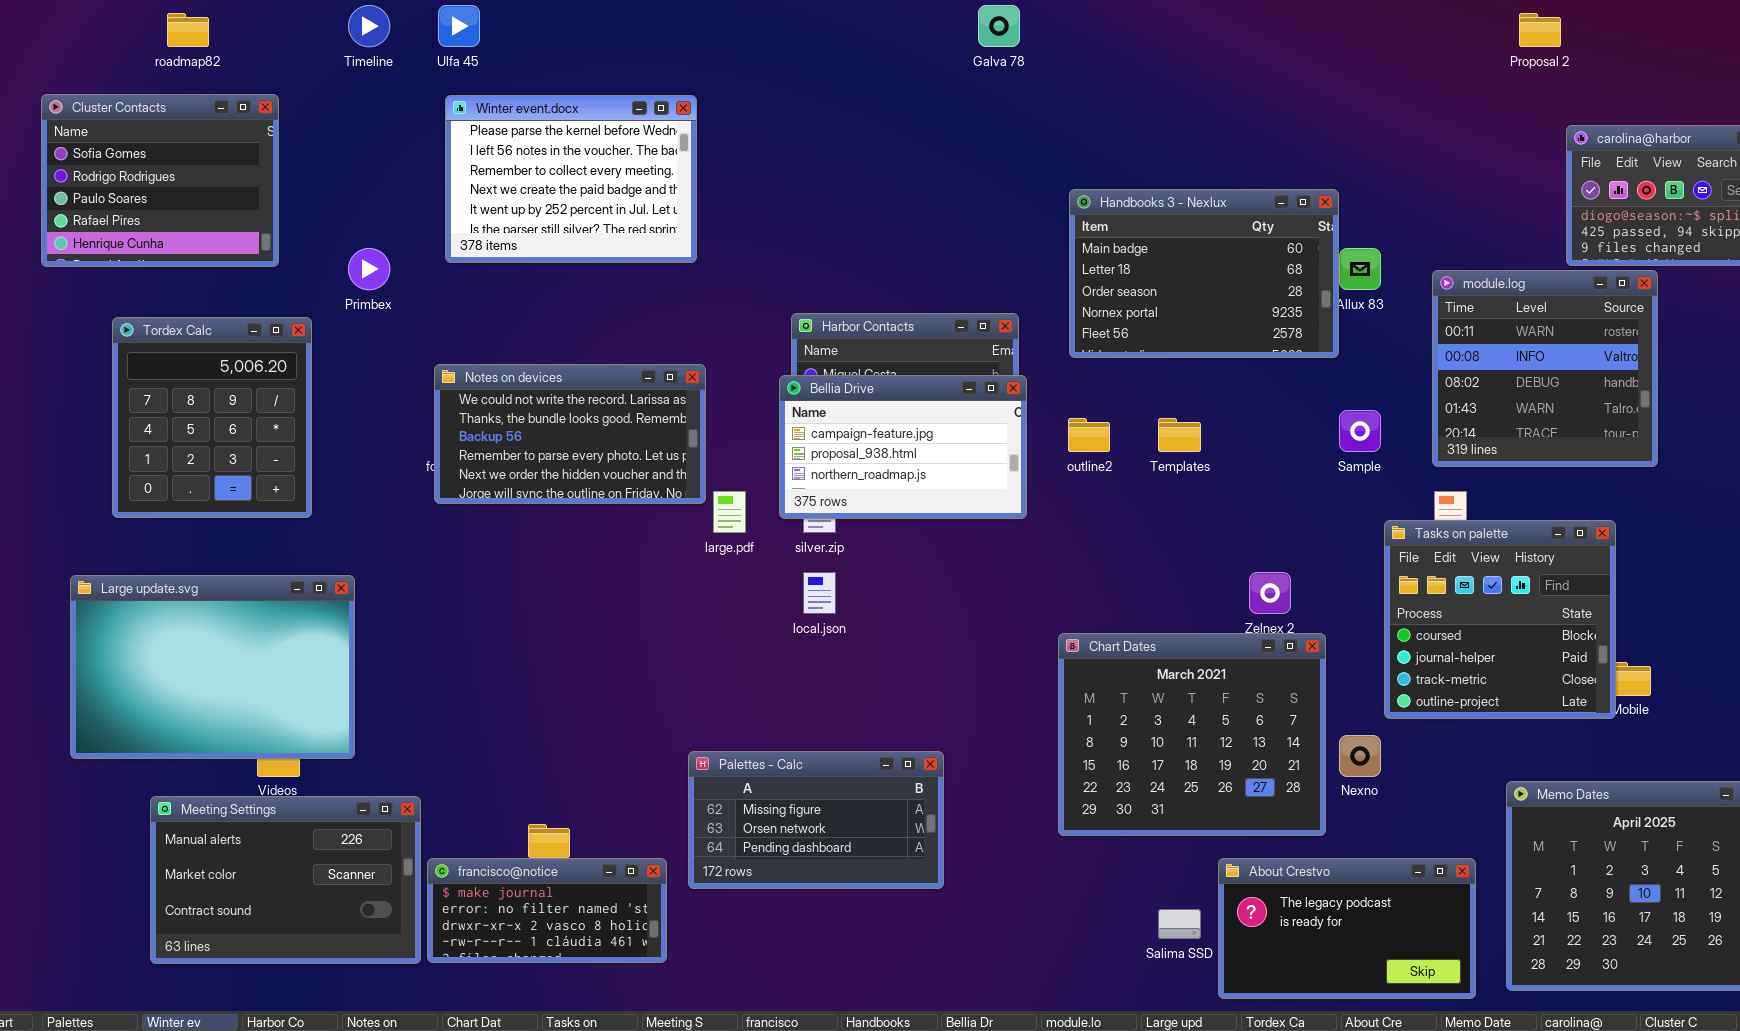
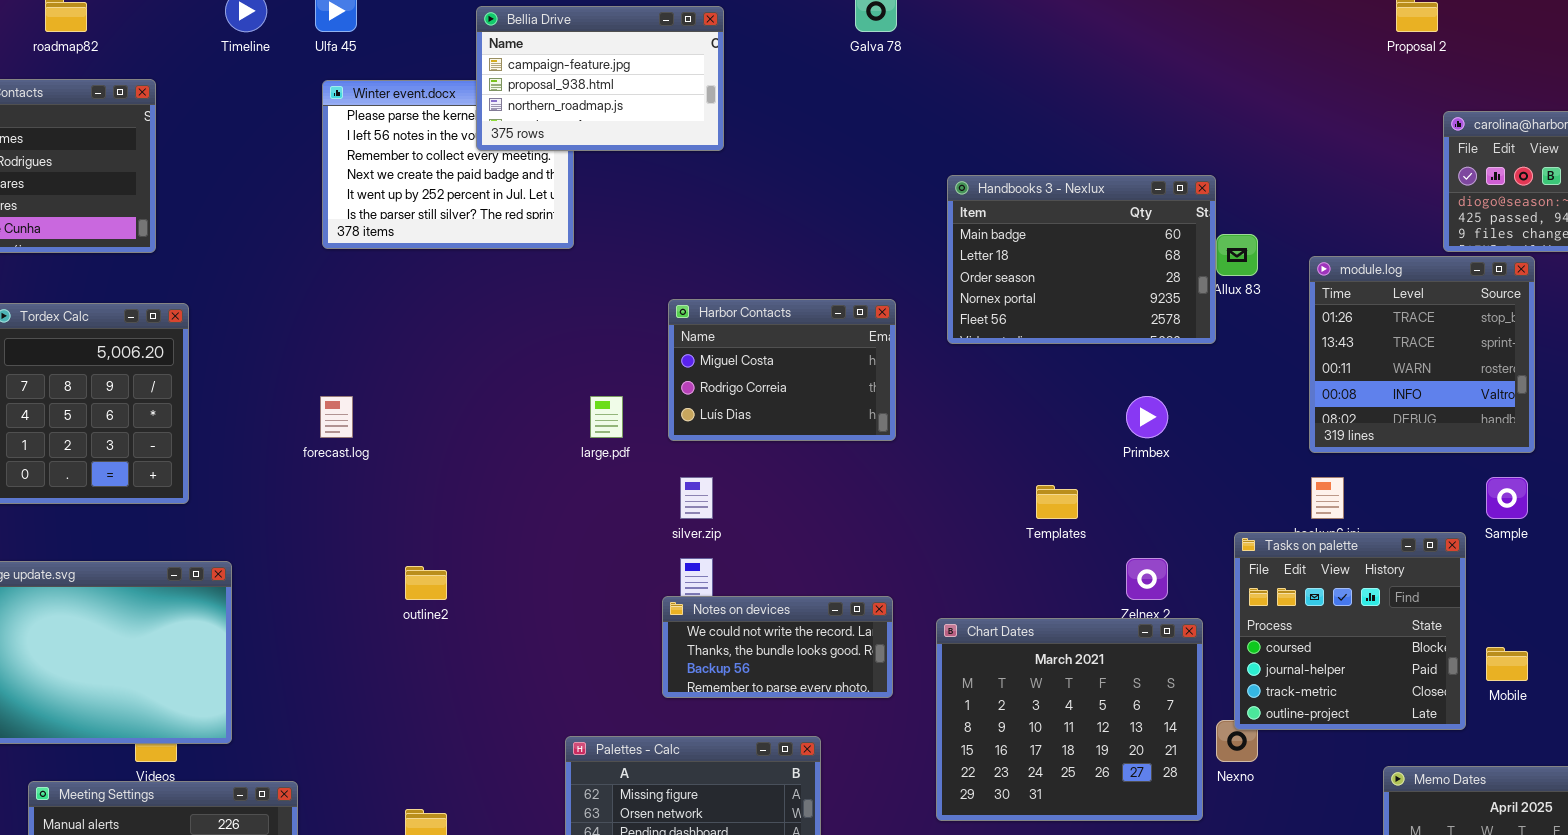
Primbex: [348,248,390,290] -> [1126,396,1168,438], moved
module.log: [1432,270,1658,467] -> [1309,256,1535,453], scrolled up 2 rows
Notes on devices: [434,364,706,504] -> [662,596,893,698], moved, resized
Bellia Drive: [779,375,1027,519] -> [476,6,724,151], moved
Sample: [1339,410,1381,452] -> [1486,477,1528,519], moved
outline2: [1068,418,1110,452] -> [405,566,447,600], moved
Templates: [1158,418,1201,452] -> [1036,485,1078,519], moved
large.pdf: [713,491,746,533] -> [590,396,623,438], moved
Tasks on palette: [1384,520,1616,719] -> [1234,532,1466,730], moved

